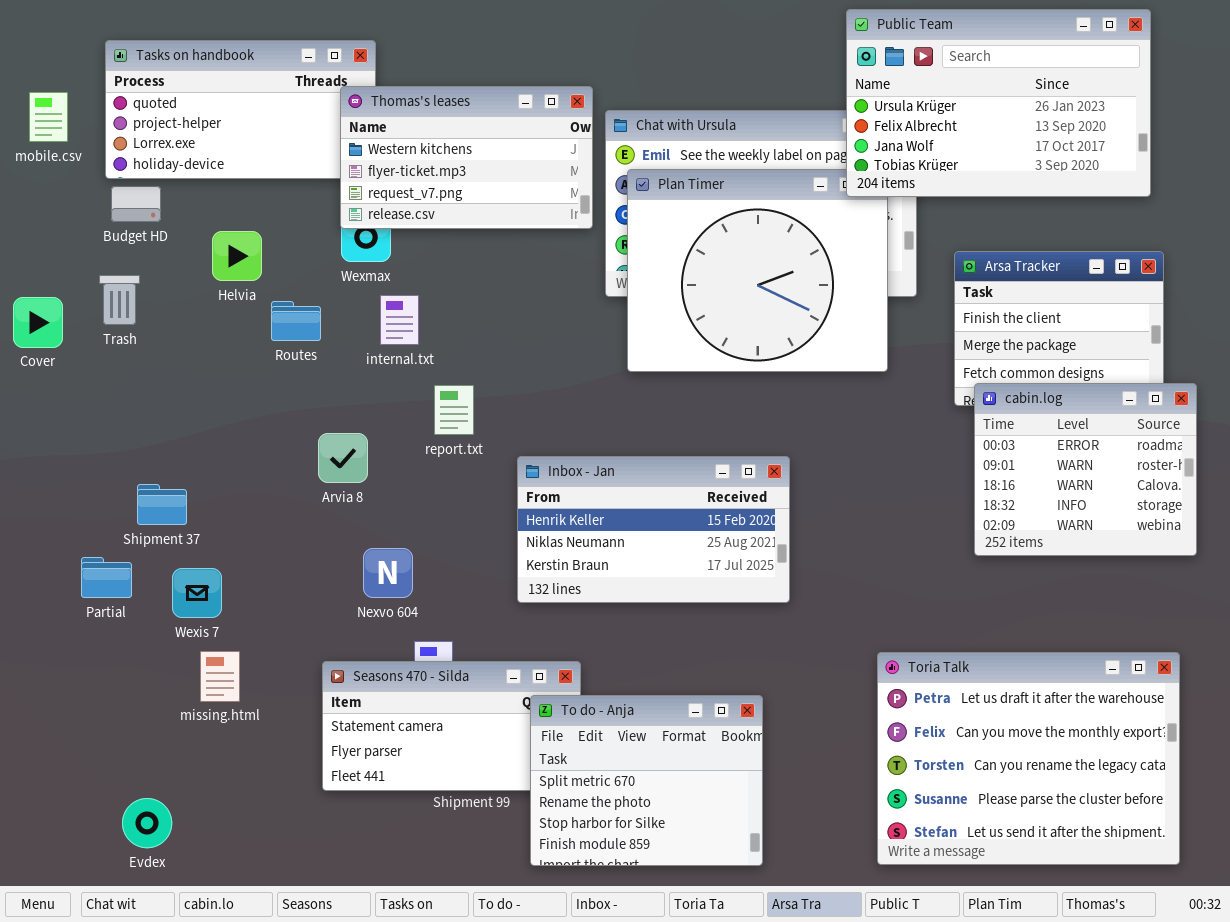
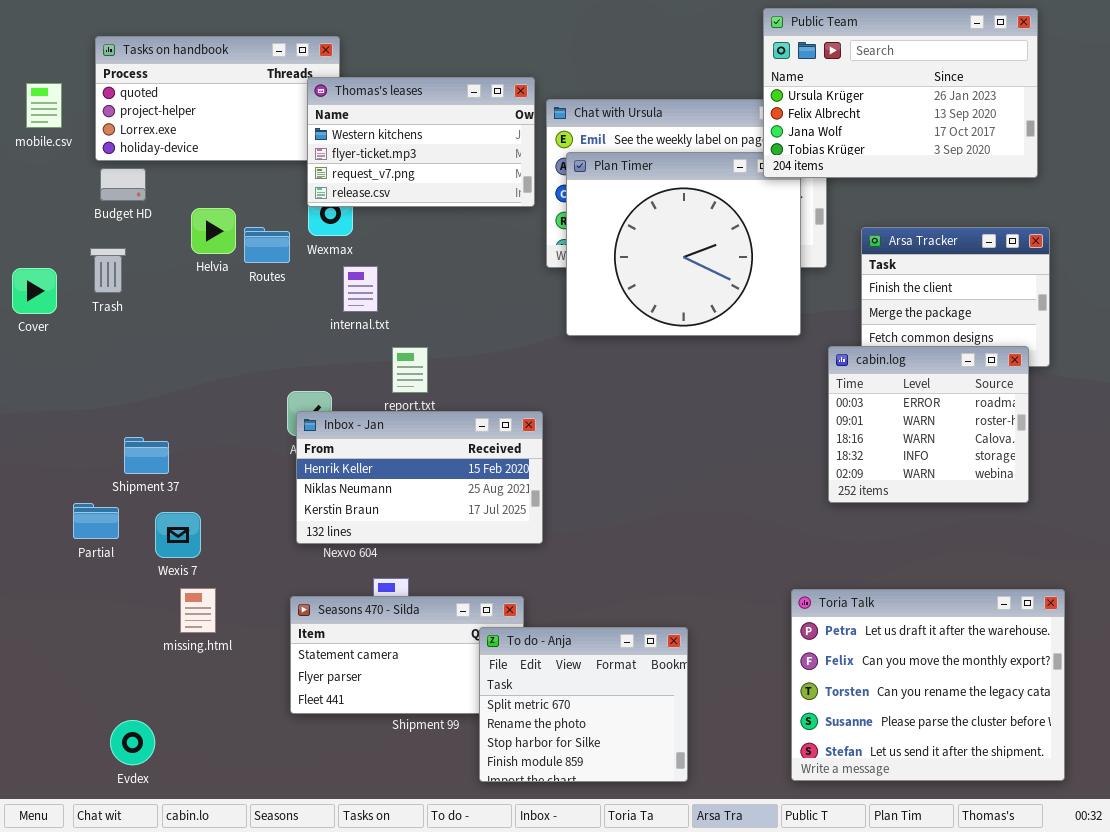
Routes: [271,301,321,341] -> [244,227,290,263], moved
cabin.log: [974,383,1197,556] -> [828,346,1029,503], moved
Inbox - Jan: [517,456,790,603] -> [296,411,543,544], moved

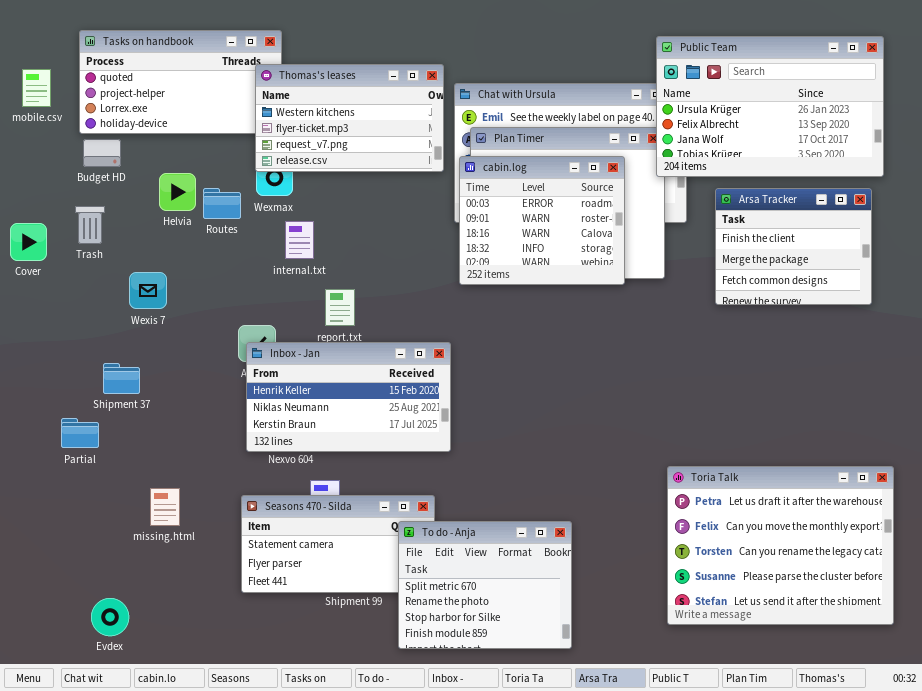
Public Team: [763,8,1038,178] -> [656,36,884,177], moved
cabin.log: [828,346,1029,503] -> [459,156,625,285], moved
Wexis 7: [155,512,201,558] -> [129,272,167,309], moved
Toria Talk: [791,589,1065,781] -> [667,466,894,625], moved

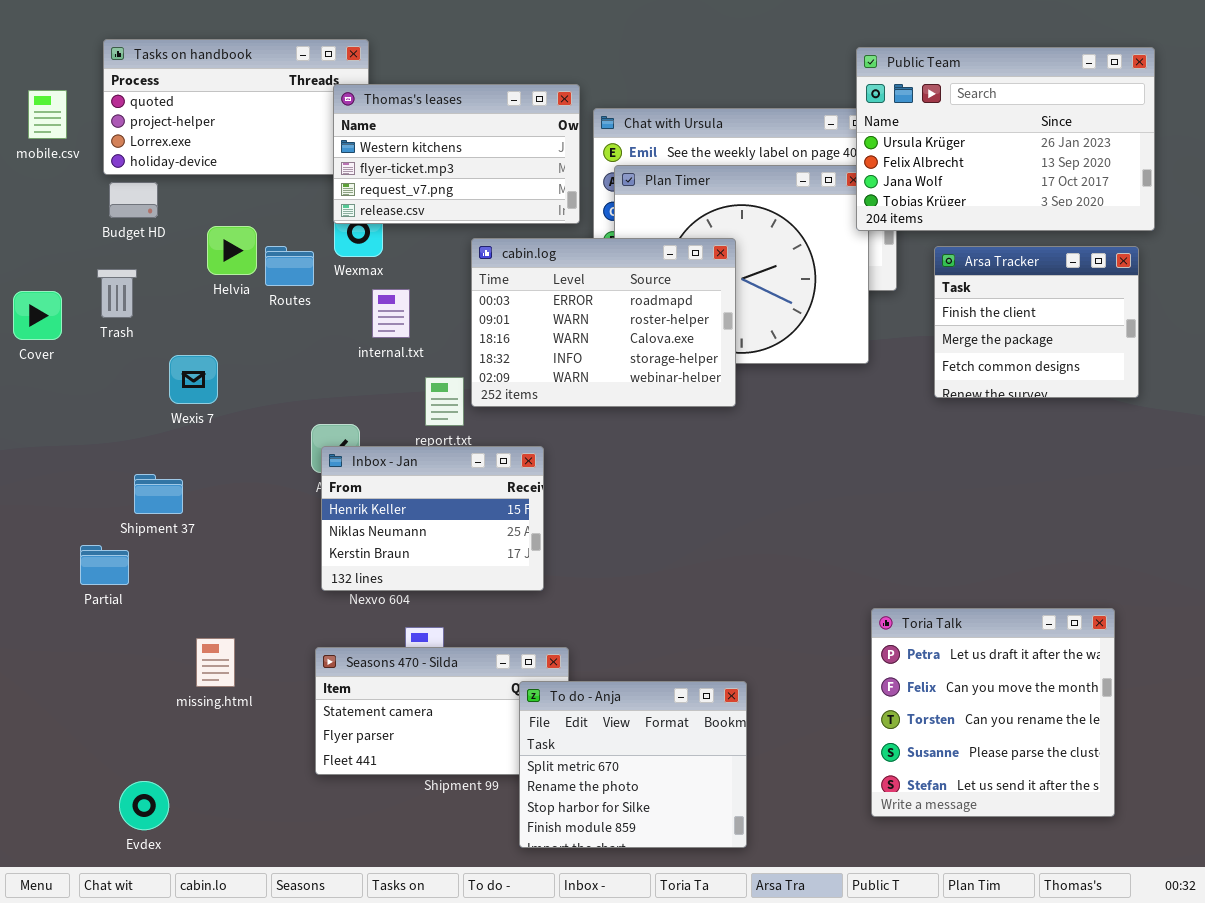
cabin.log: [459,156,625,285] -> [471,238,736,407], moved, resized
Inbox - Jan: [246,342,451,452] -> [321,446,544,591], resized
Toria Talk: [667,466,894,625] -> [871,608,1115,817], resized

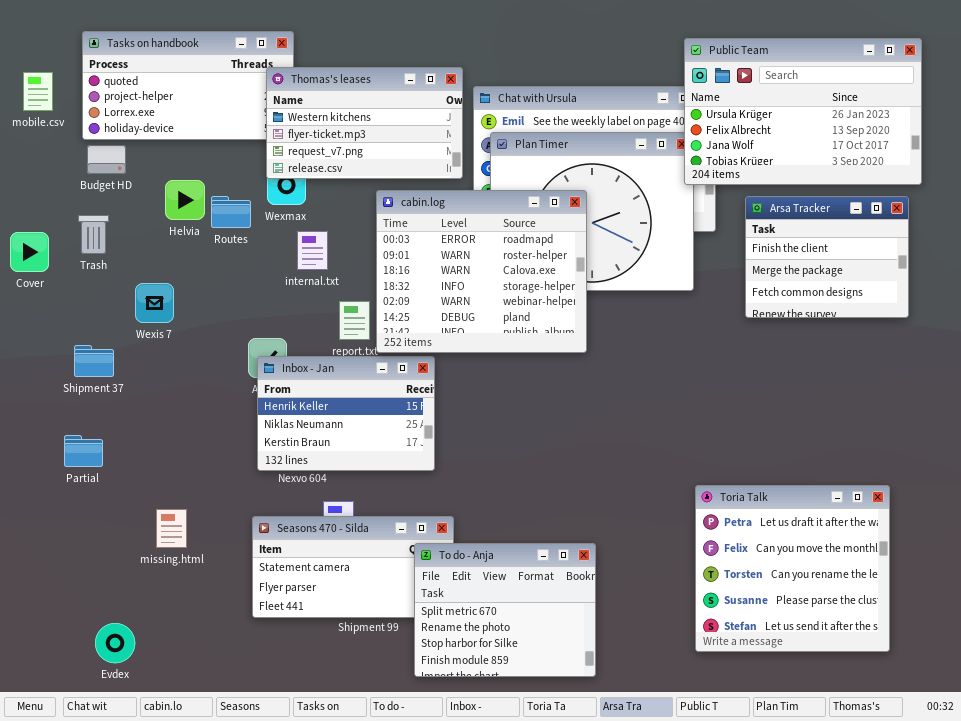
cabin.log: [471,238,736,407] -> [376,190,587,353], resized
Shipment 37: [134,474,183,514] -> [74,345,114,377], moved

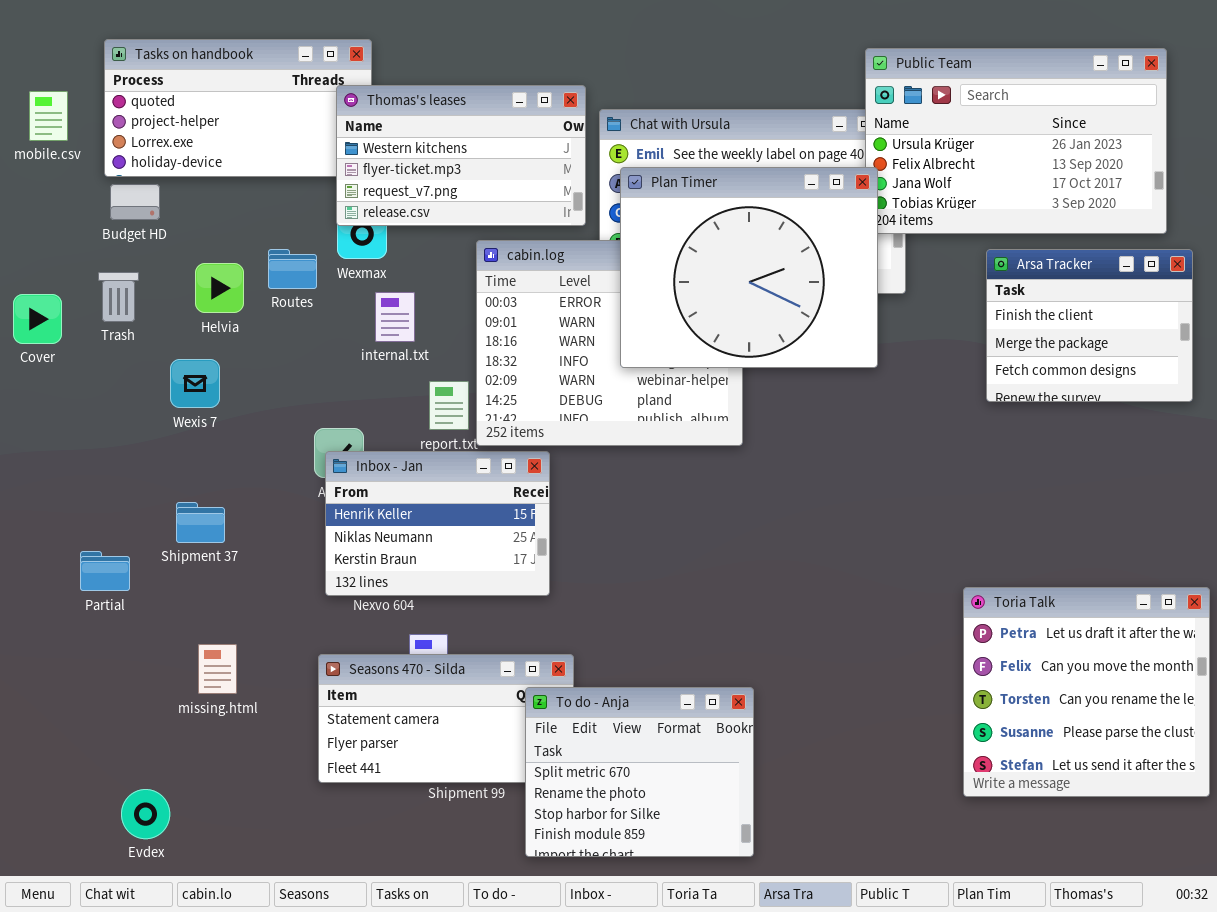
Plan Timer: [490,132,694,291] -> [620,167,878,368], raised
Helvia: [165,180,205,220] -> [195,263,244,313], moved
Arsa Tracker: [745,196,909,318] -> [986,249,1193,402], moved
Shipment 37: [74,345,114,377] -> [176,502,225,543], moved
Toria Talk: [695,485,890,652] -> [963,587,1210,797], moved

